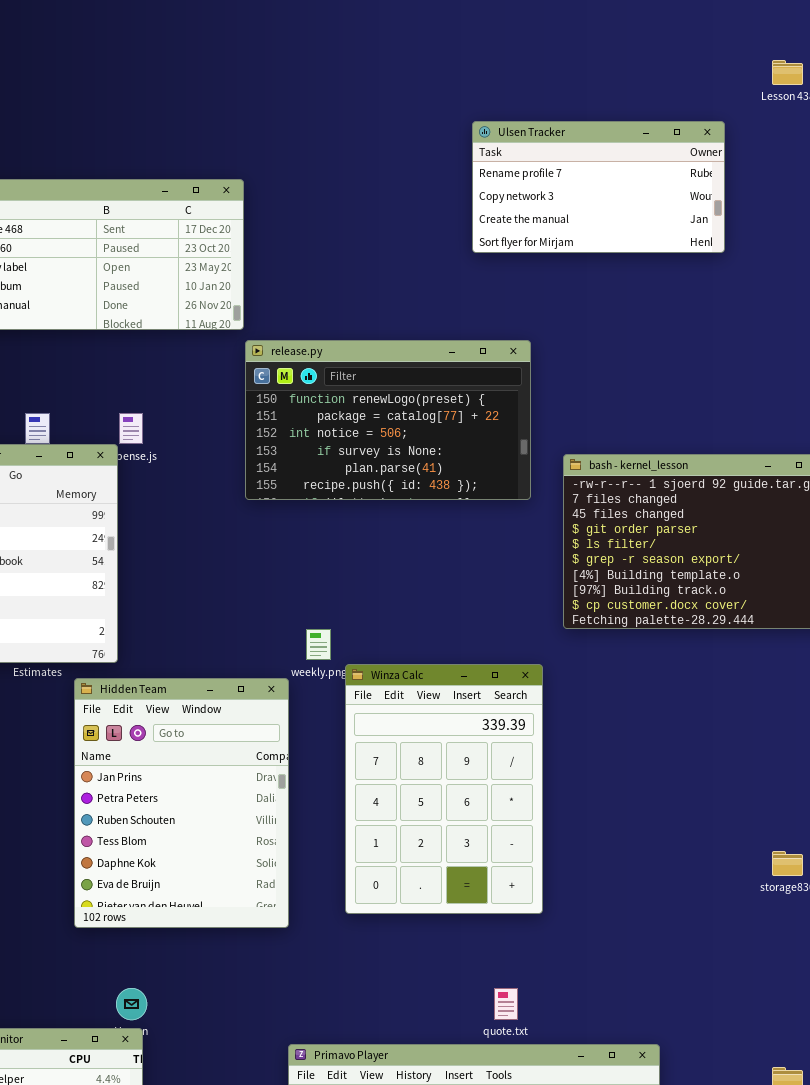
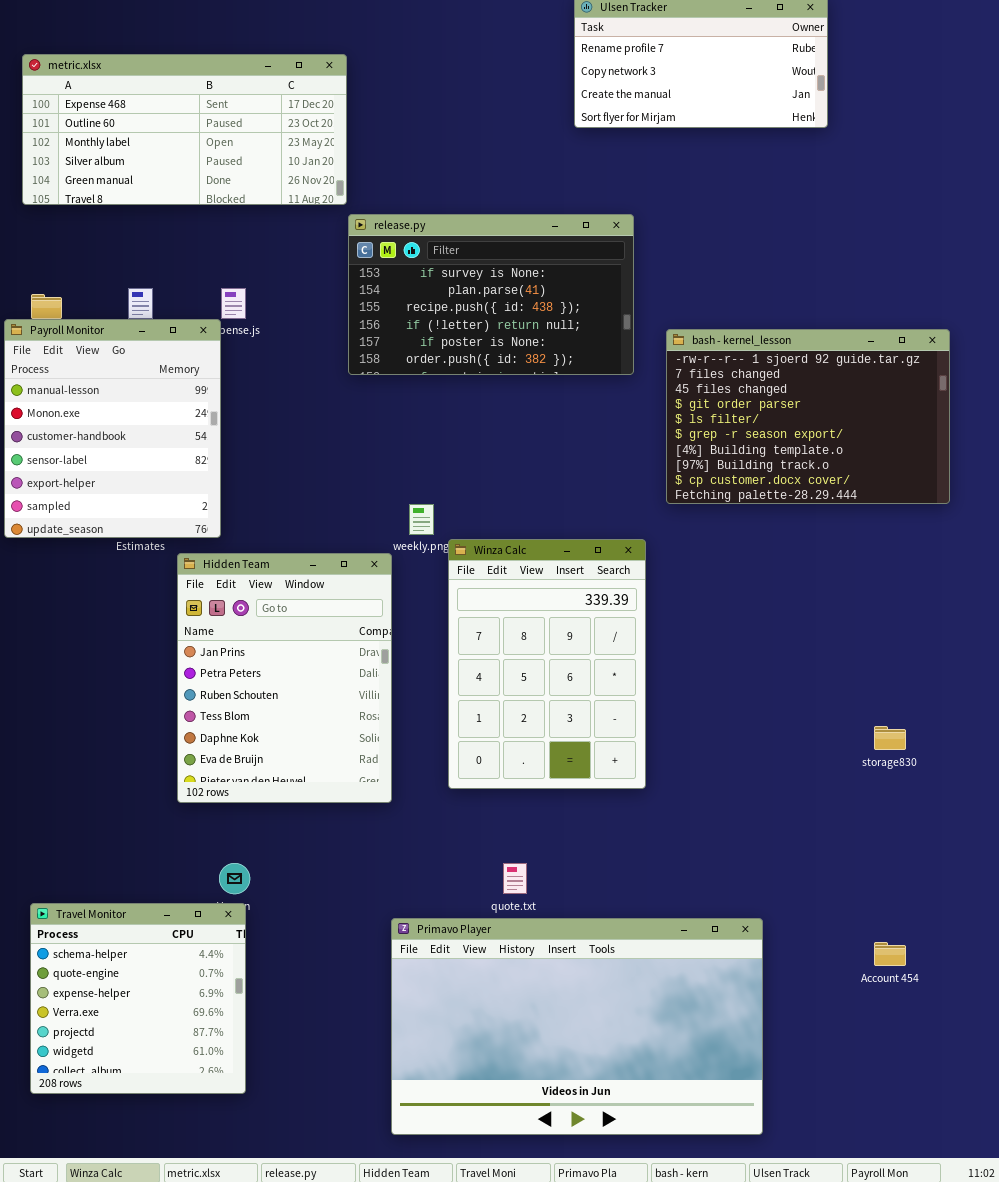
release.py: [245,340,531,500] -> [348,214,634,375], scrolled down 3 rows
quote.txt: [494,988,518,1020] -> [503,863,527,894], moved

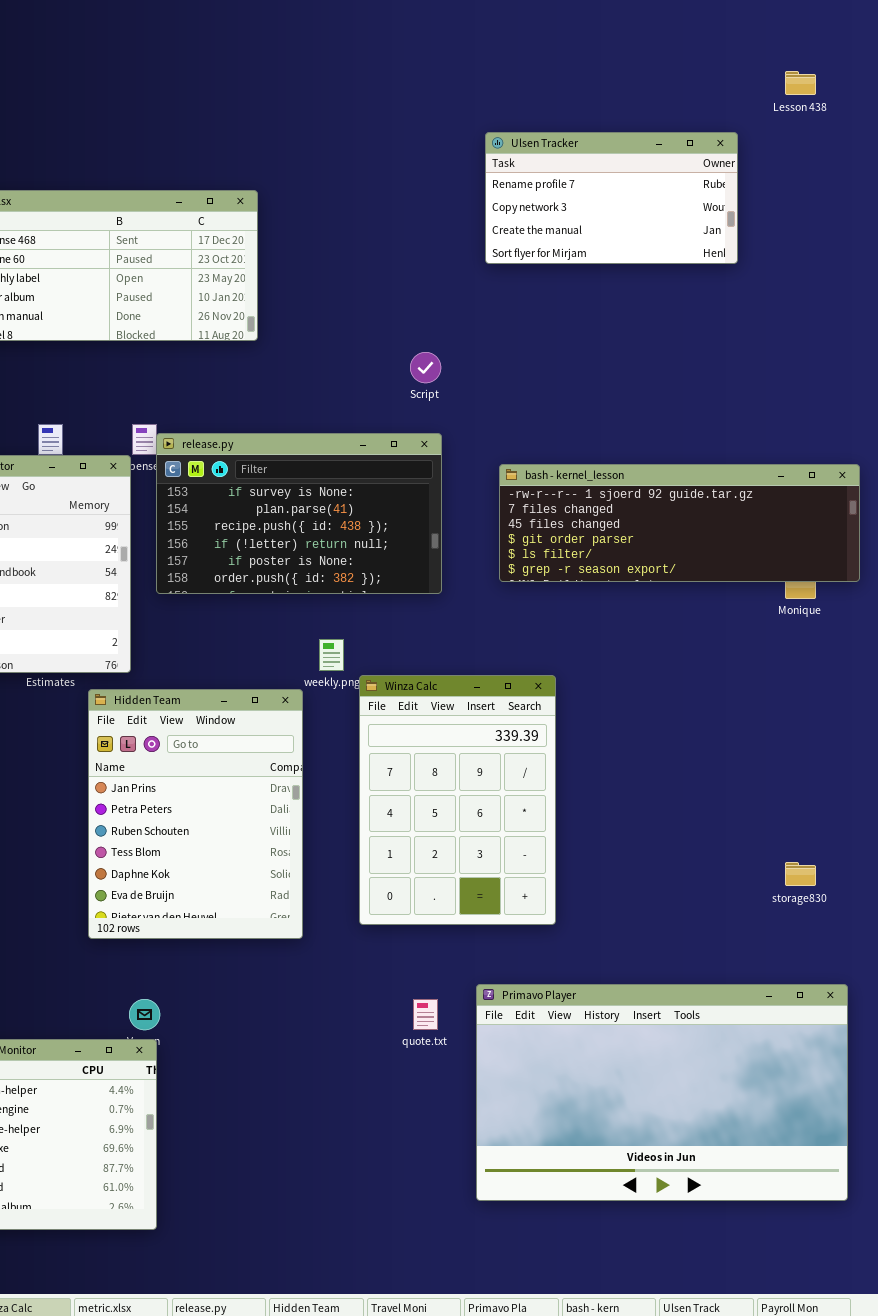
release.py: [348,214,634,375] -> [156,433,442,594], moved
bash - kernel_lesson: [666,329,950,504] -> [499,464,860,582], resized
Primavo Player: [391,918,763,1135] -> [476,984,848,1201], moved

